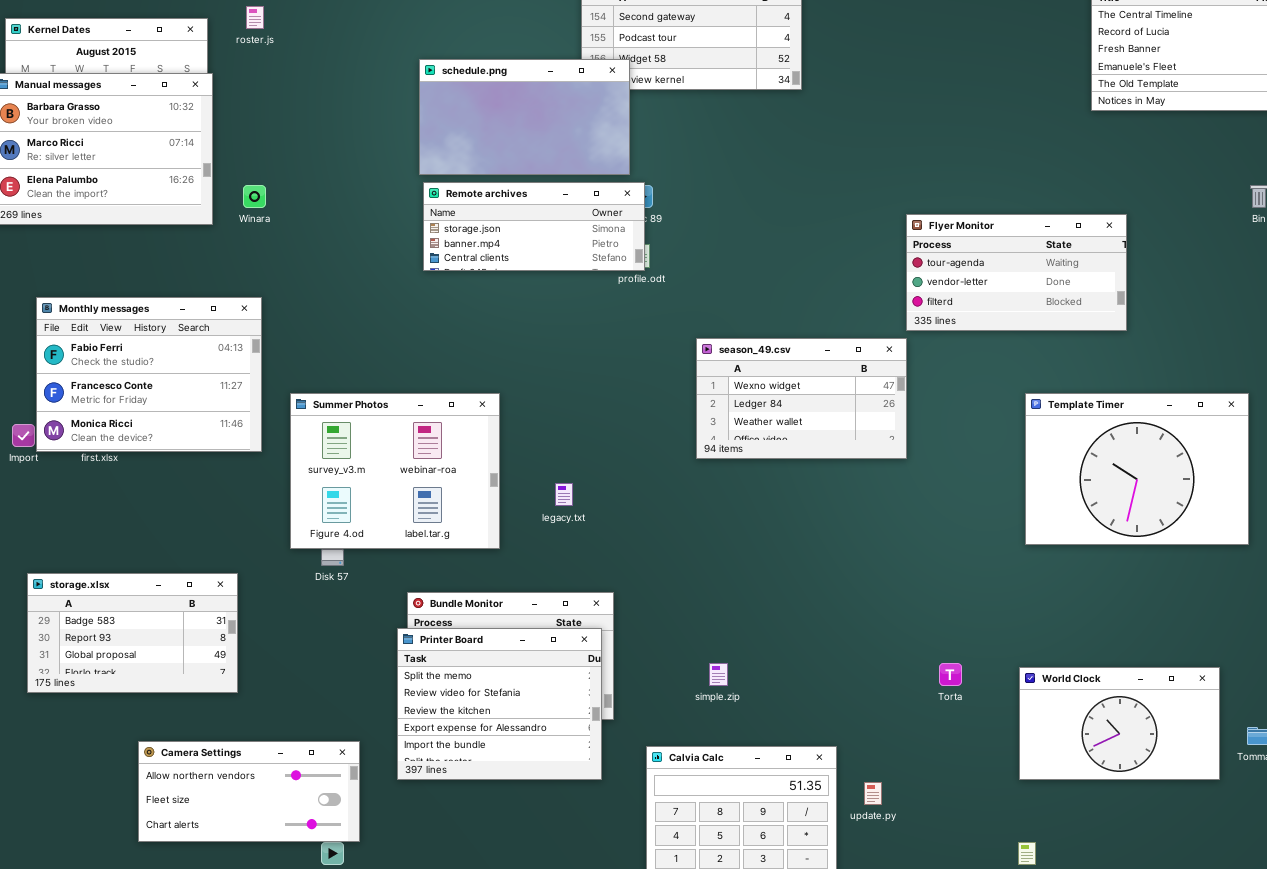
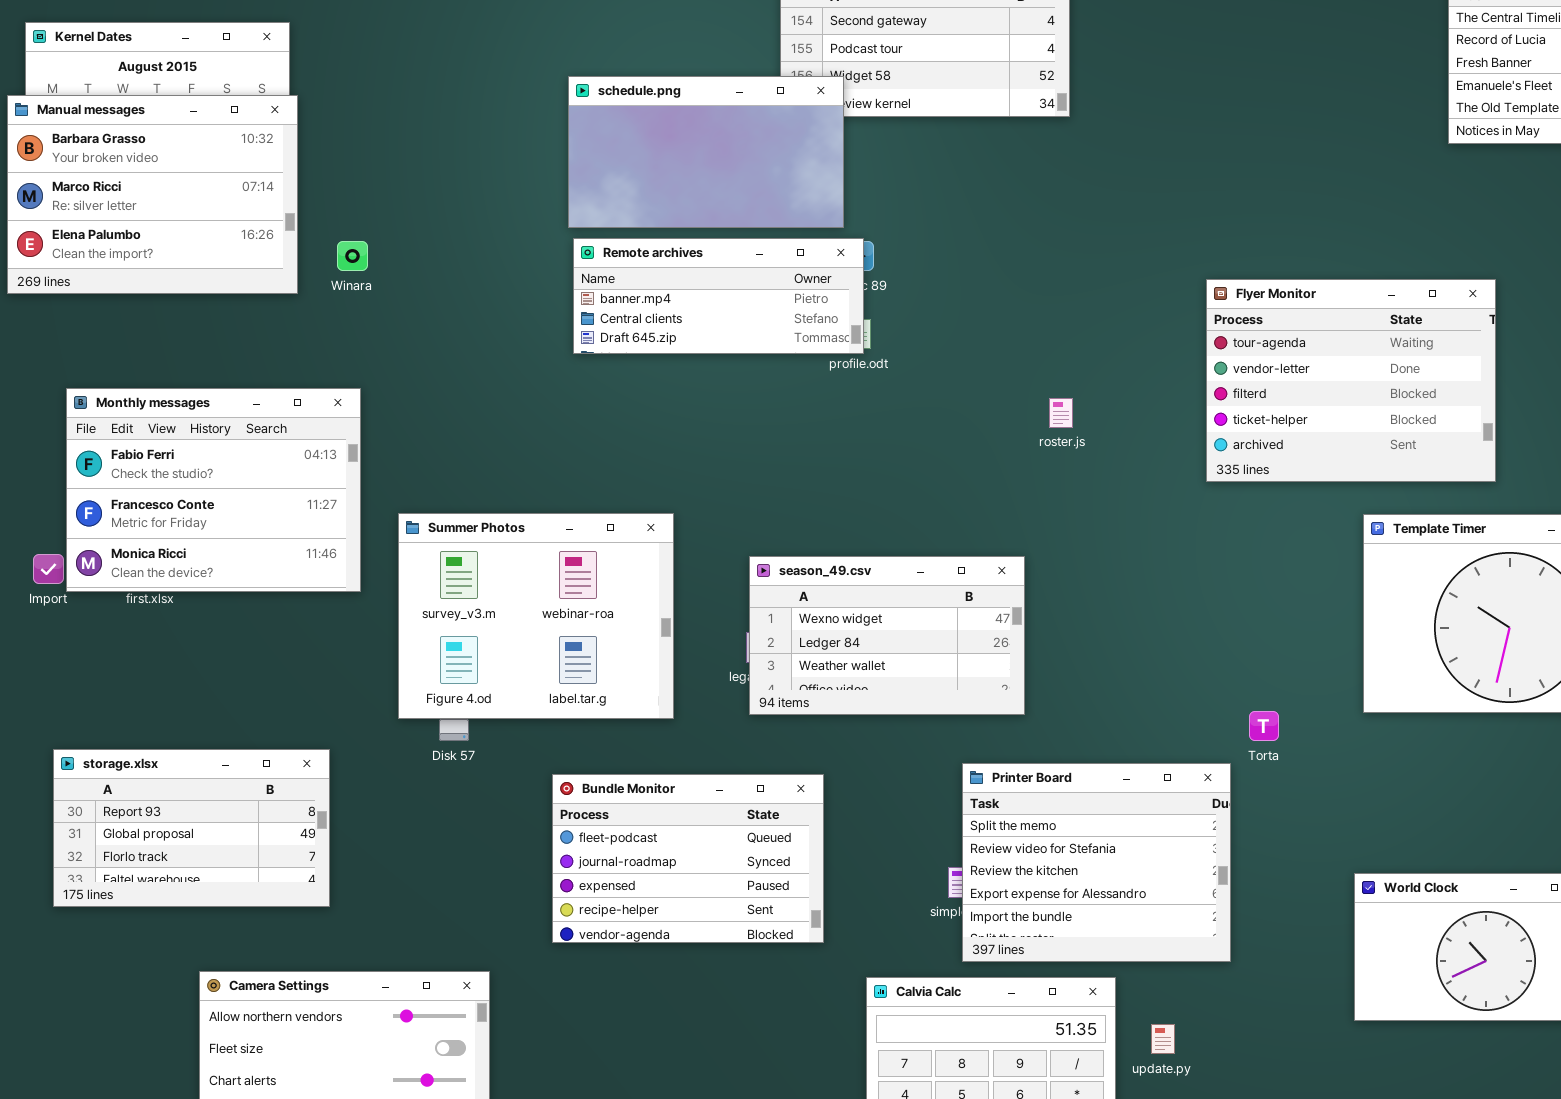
roster.js: [246,6,264,29] -> [1049,398,1073,428], moved
Remote archives: [423,182,645,271] -> [573,238,864,354], scrolled down 1 row
Flyer Monitor: [906,214,1127,331] -> [1206,279,1496,482], resized
season_49.csv: [696,338,907,459] -> [749,556,1025,715], moved
storage.xlsx: [27,573,238,693] -> [53,749,330,907], scrolled down 1 row
Printer Board: [397,628,602,780] -> [962,763,1231,962], moved
Torta: [939,663,962,686] -> [1249,711,1279,741], moved

